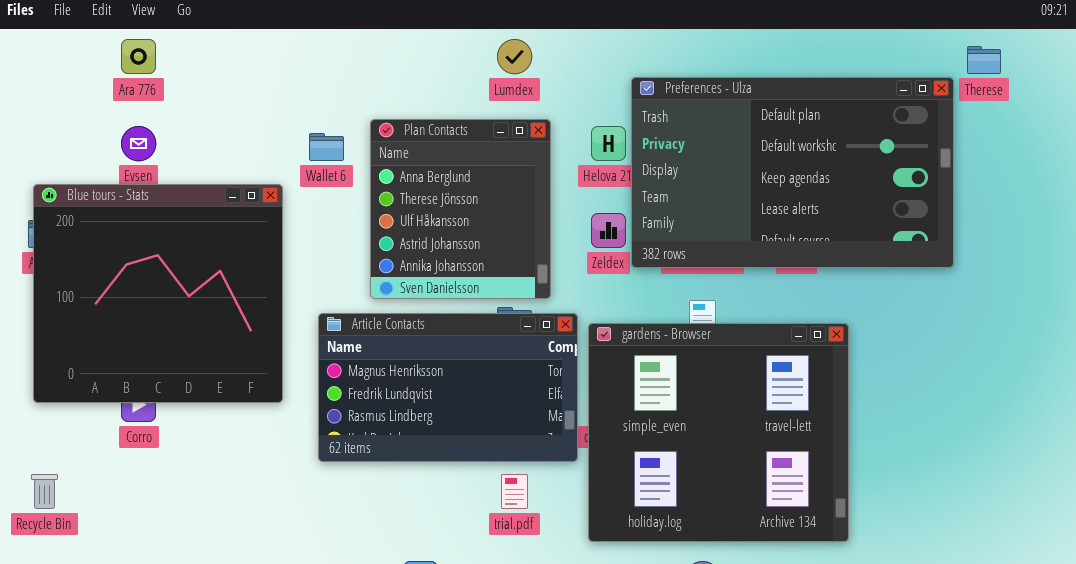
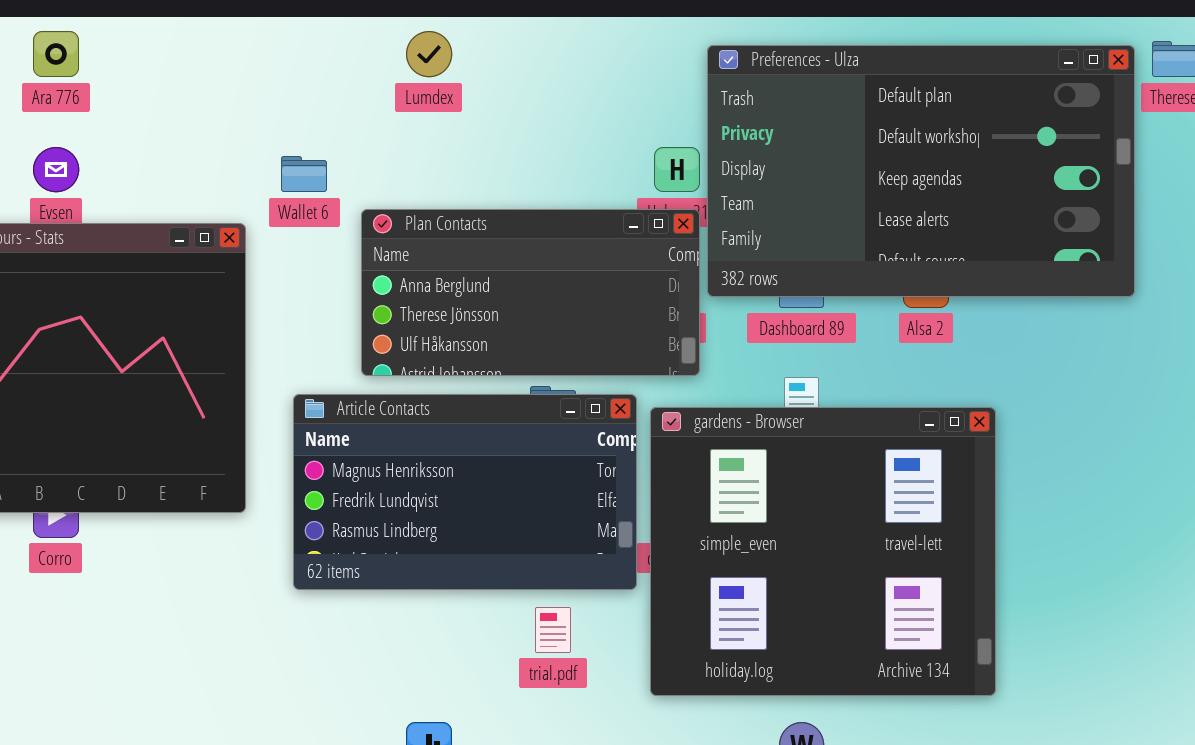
Lumdex: [497,39,532,74] -> [406,31,452,77], moved
Preferences - Ulza: [631,77,954,268] -> [707,45,1135,297], moved
Plan Contacts: [370,119,551,299] -> [361,209,700,376], resized

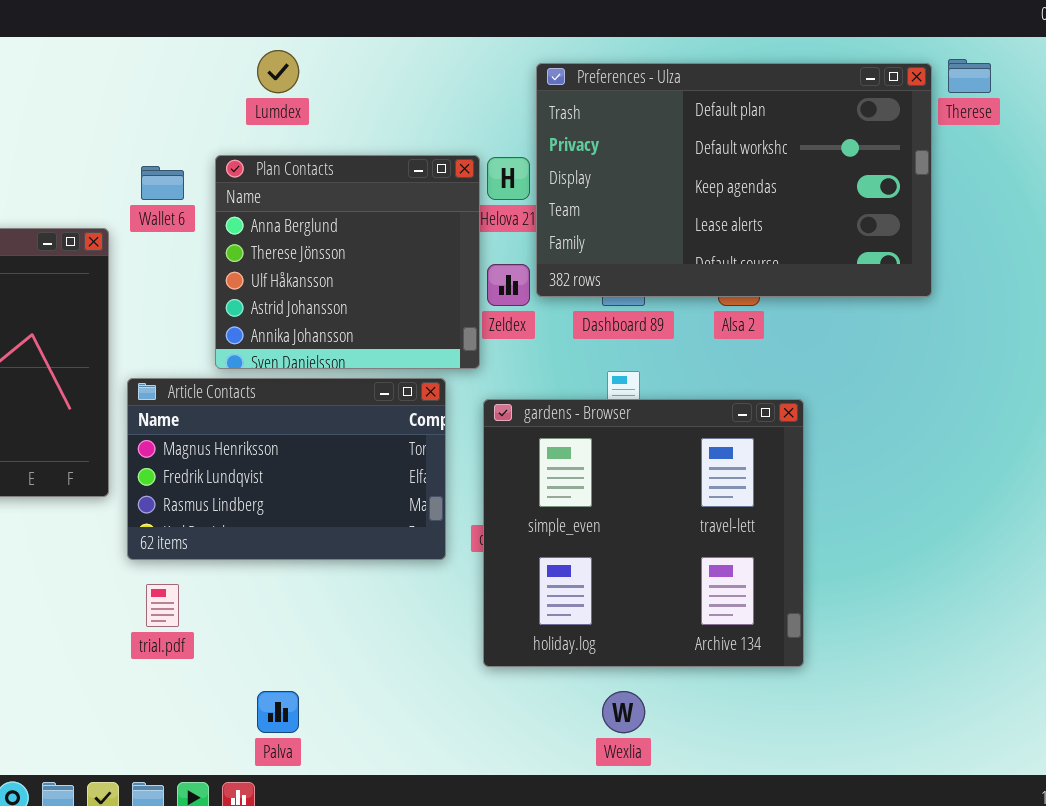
Plan Contacts: [361,209,700,376] -> [215,155,480,369], resized
Article Contacts: [293,394,637,590] -> [127,378,446,560], moved
trial.pdf: [535,607,571,653] -> [146,584,179,627], moved

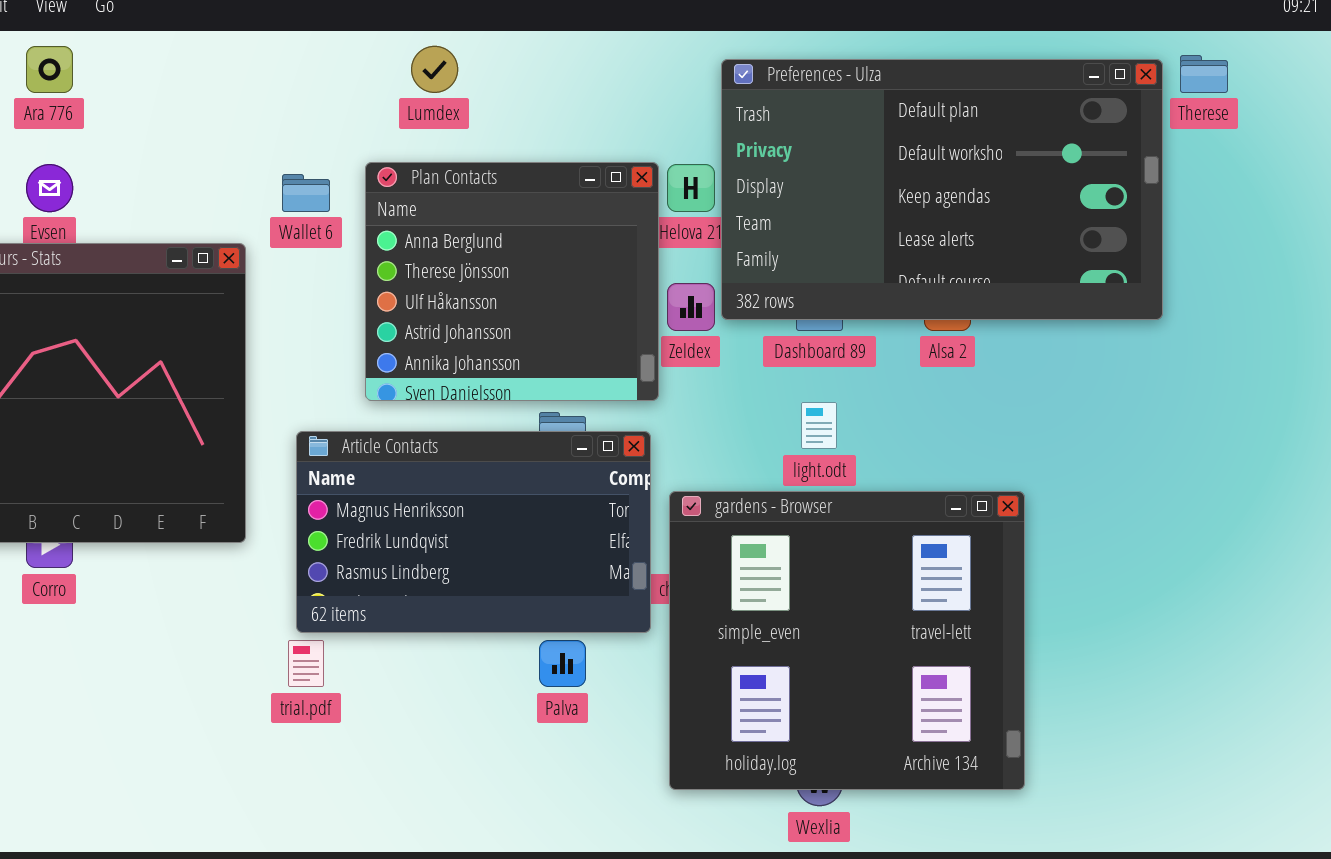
Article Contacts: [127,378,446,560] -> [296,431,651,633], moved
gardens - Browser: [483,399,804,667] -> [669,491,1025,790], moved
Palva: [257,691,299,733] -> [539,640,586,687], moved

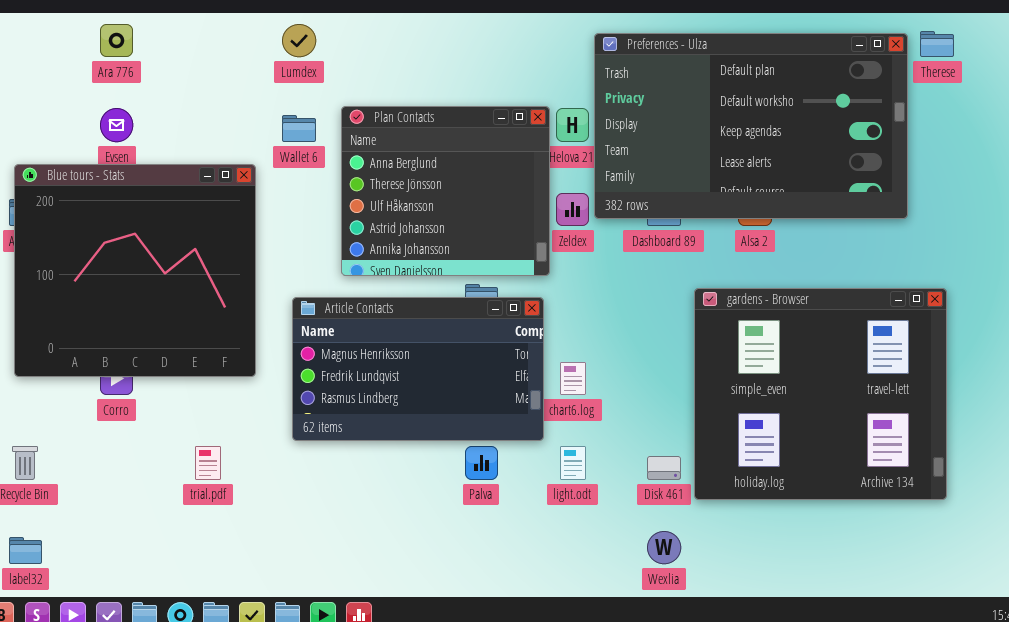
Lumdex: [411,46,458,93] -> [282,24,316,57], moved
light.odt: [801,402,837,449] -> [560,446,586,480], moved
gardens - Browser: [669,491,1025,790] -> [694,288,947,500], moved
trial.pdf: [288,640,324,687] -> [195,446,221,480], moved

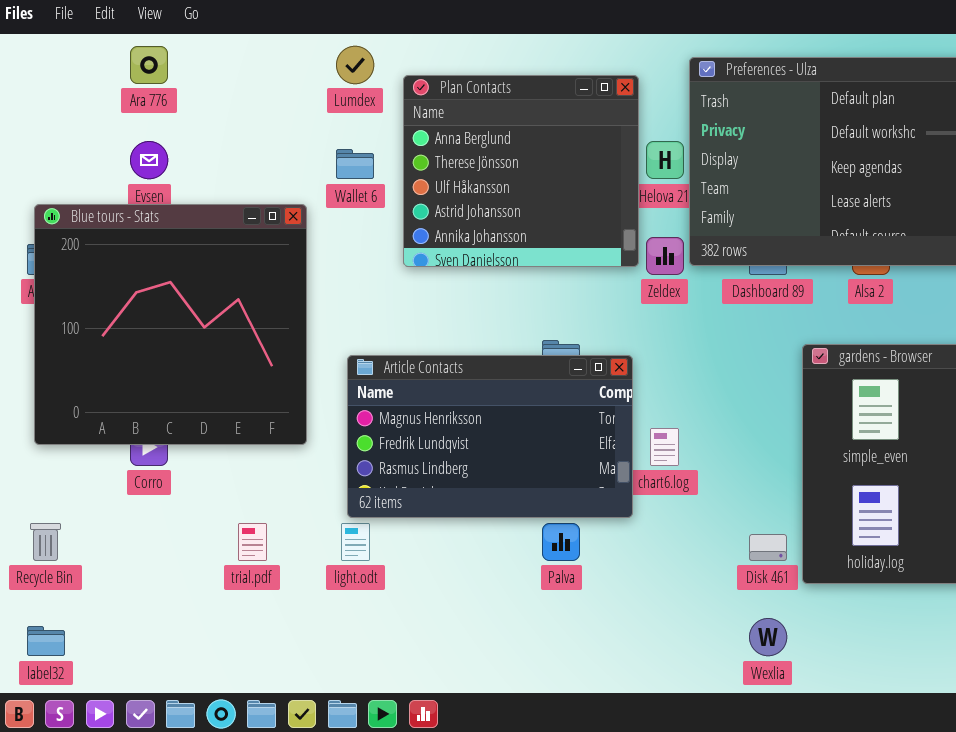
Plan Contacts: [341,106,550,276] -> [403,75,639,267], moved
light.odt: [560,446,586,480] -> [341,523,370,561], moved

